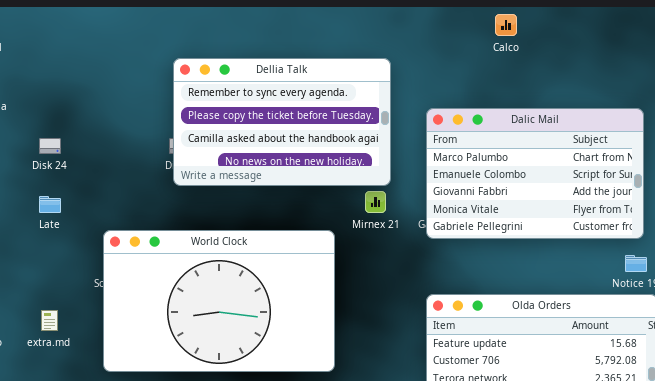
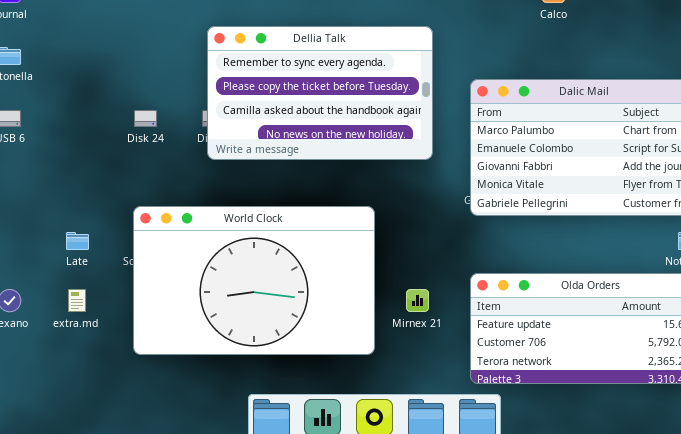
Disk 24: [39,138,61,154] -> [134,110,157,127], moved
Mirnex 21: [365,191,386,213] -> [406,289,429,312], moved
Late: [39,196,61,213] -> [66,232,89,250], moved

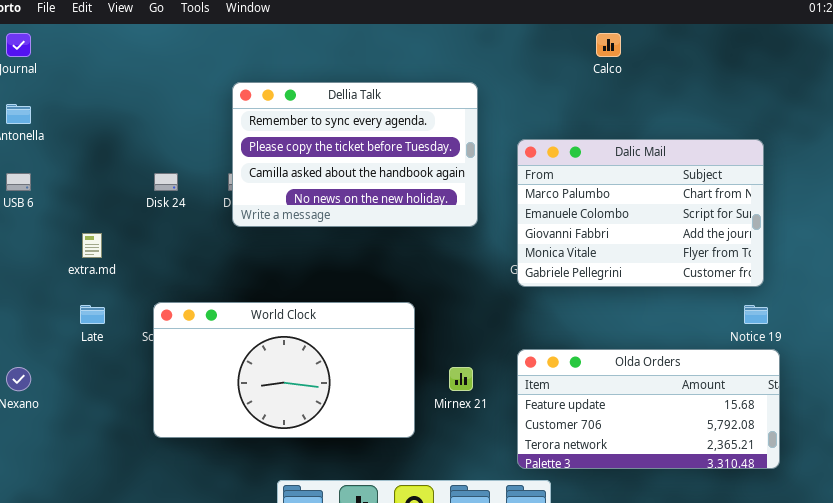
World Clock: [133,206,375,355] -> [153,302,415,438], resized
extra.md: [68,289,86,312] -> [82,233,102,258], moved

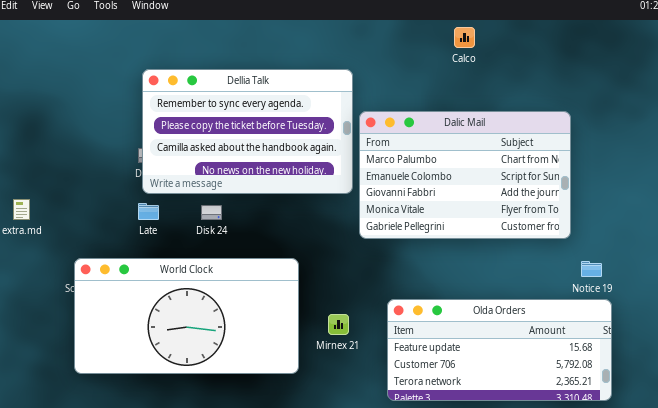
Dalic Mail: [517,139,764,287] -> [359,111,571,239], moved
Disk 24: [154,173,178,191] -> [201,205,222,220], moved
Late: [80,305,105,324] -> [138,203,159,220], moved

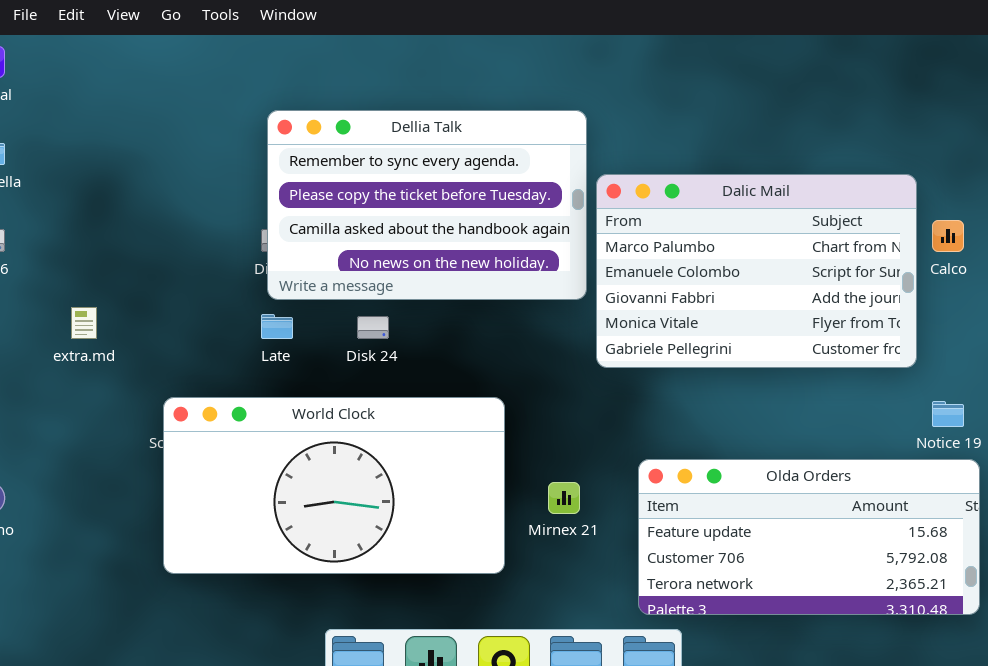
Calco: [454,27,475,48] -> [932,220,964,252], moved

